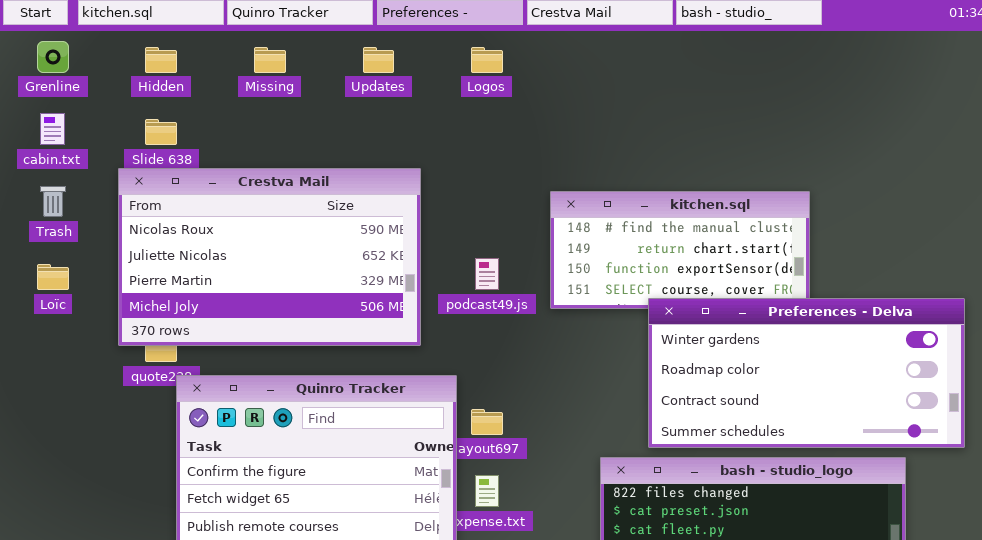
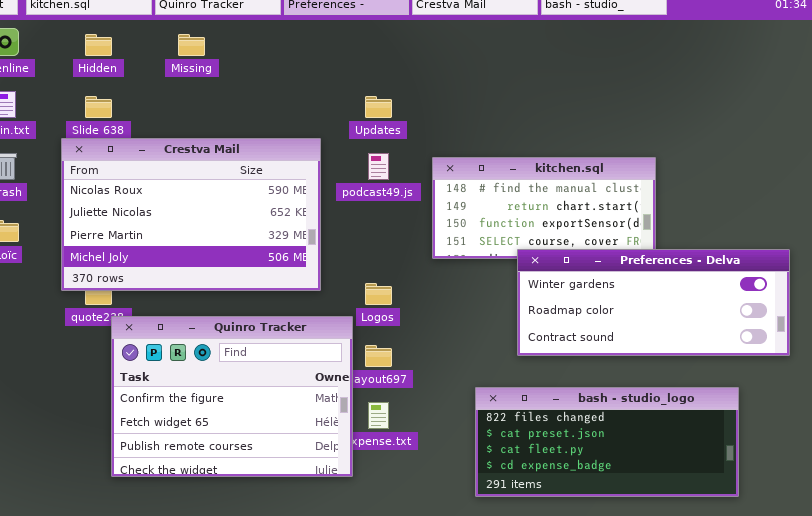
Updates: [363,47,394,73] -> [365,96,392,118], moved
Logos: [471,47,503,73] -> [365,283,392,305], moved
podcast49.js: [475,258,499,290] -> [368,153,389,180], moved
Preferences - Delva: [648,298,965,448] -> [517,249,790,356], resized

